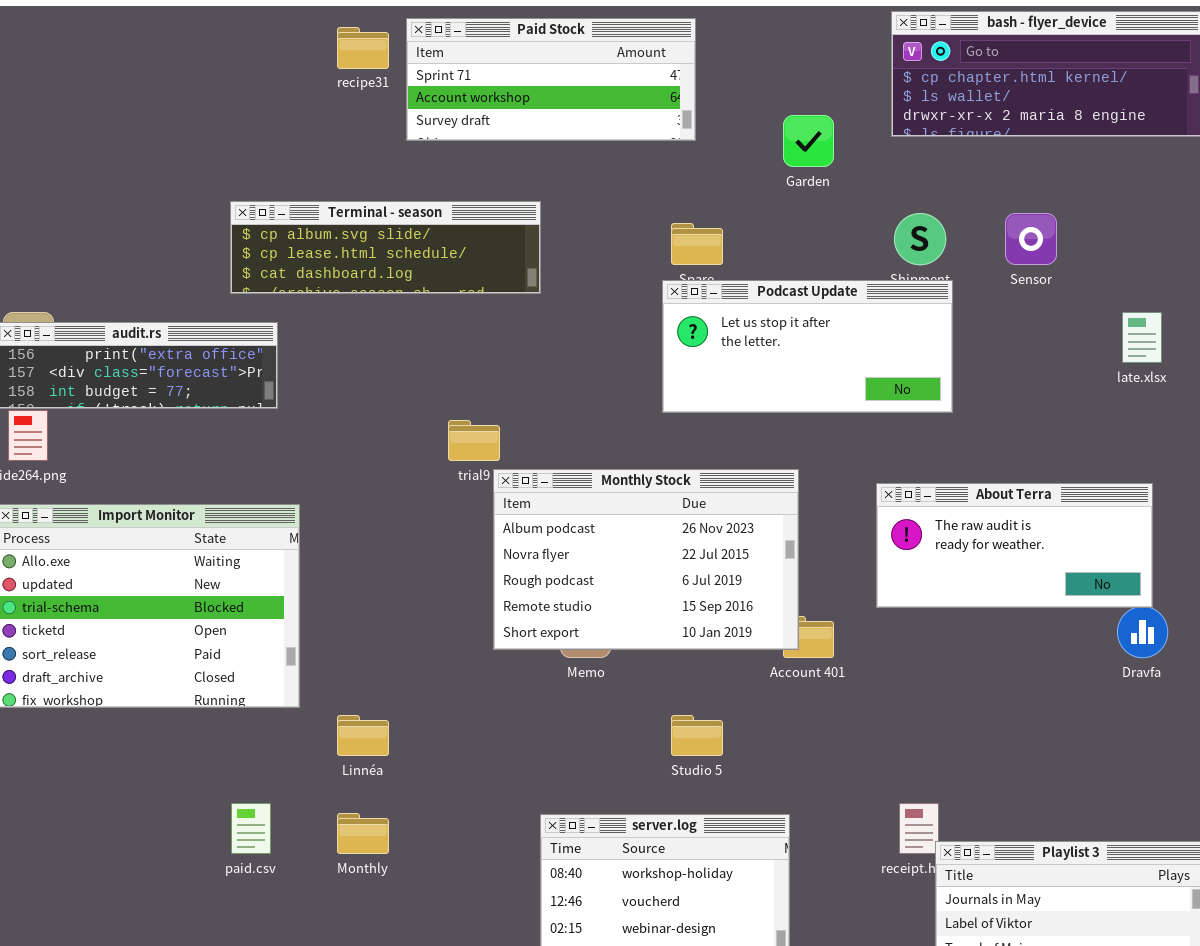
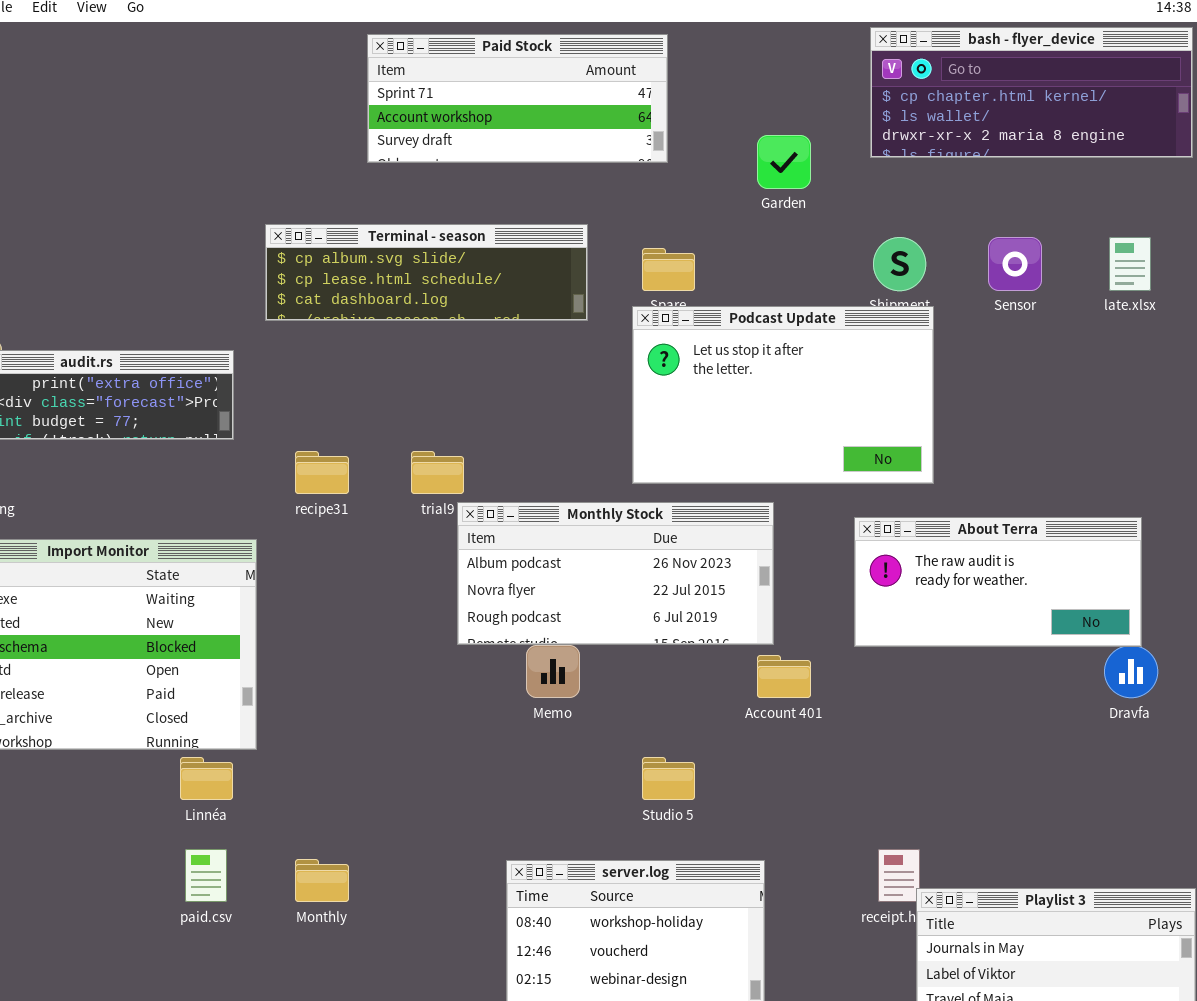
recipe31: [337,27,389,69] -> [295,451,349,494], moved
Terminal - season: [230,201,541,294] -> [265,224,588,321], moved
Podcast Update: [662,280,953,413] -> [632,306,934,484], resized
late.xlsx: [1122,312,1162,363] -> [1109,237,1151,291], moved
Monthly Stock: [493,469,799,650] -> [457,502,774,645], resized
Linnéa: [337,715,389,756] -> [180,757,233,800], moved

